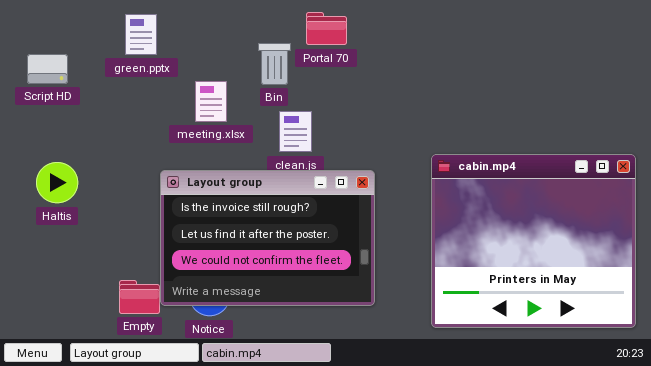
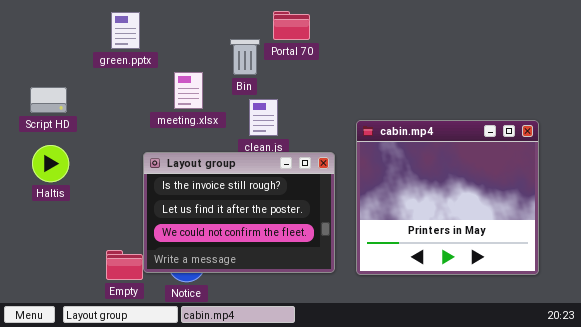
Script HD: [27,54,68,84] -> [30,87,67,113], moved
cabin.mp4: [431,154,636,328] -> [356,120,539,275], moved

